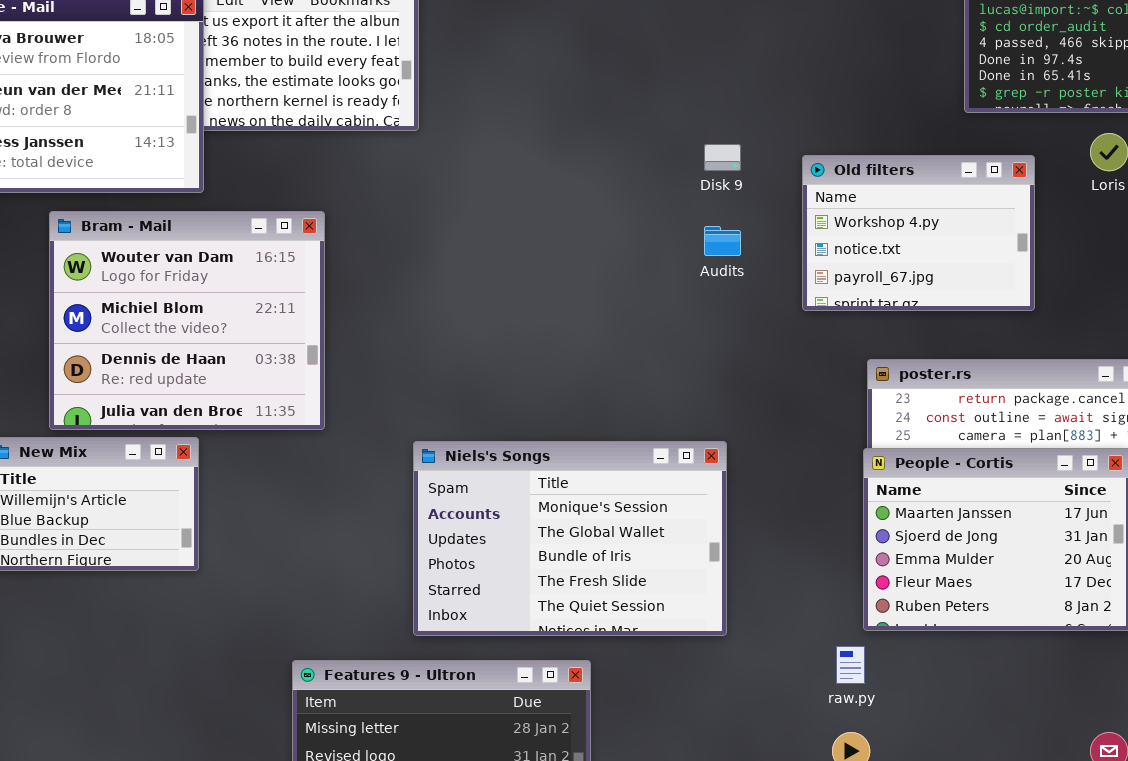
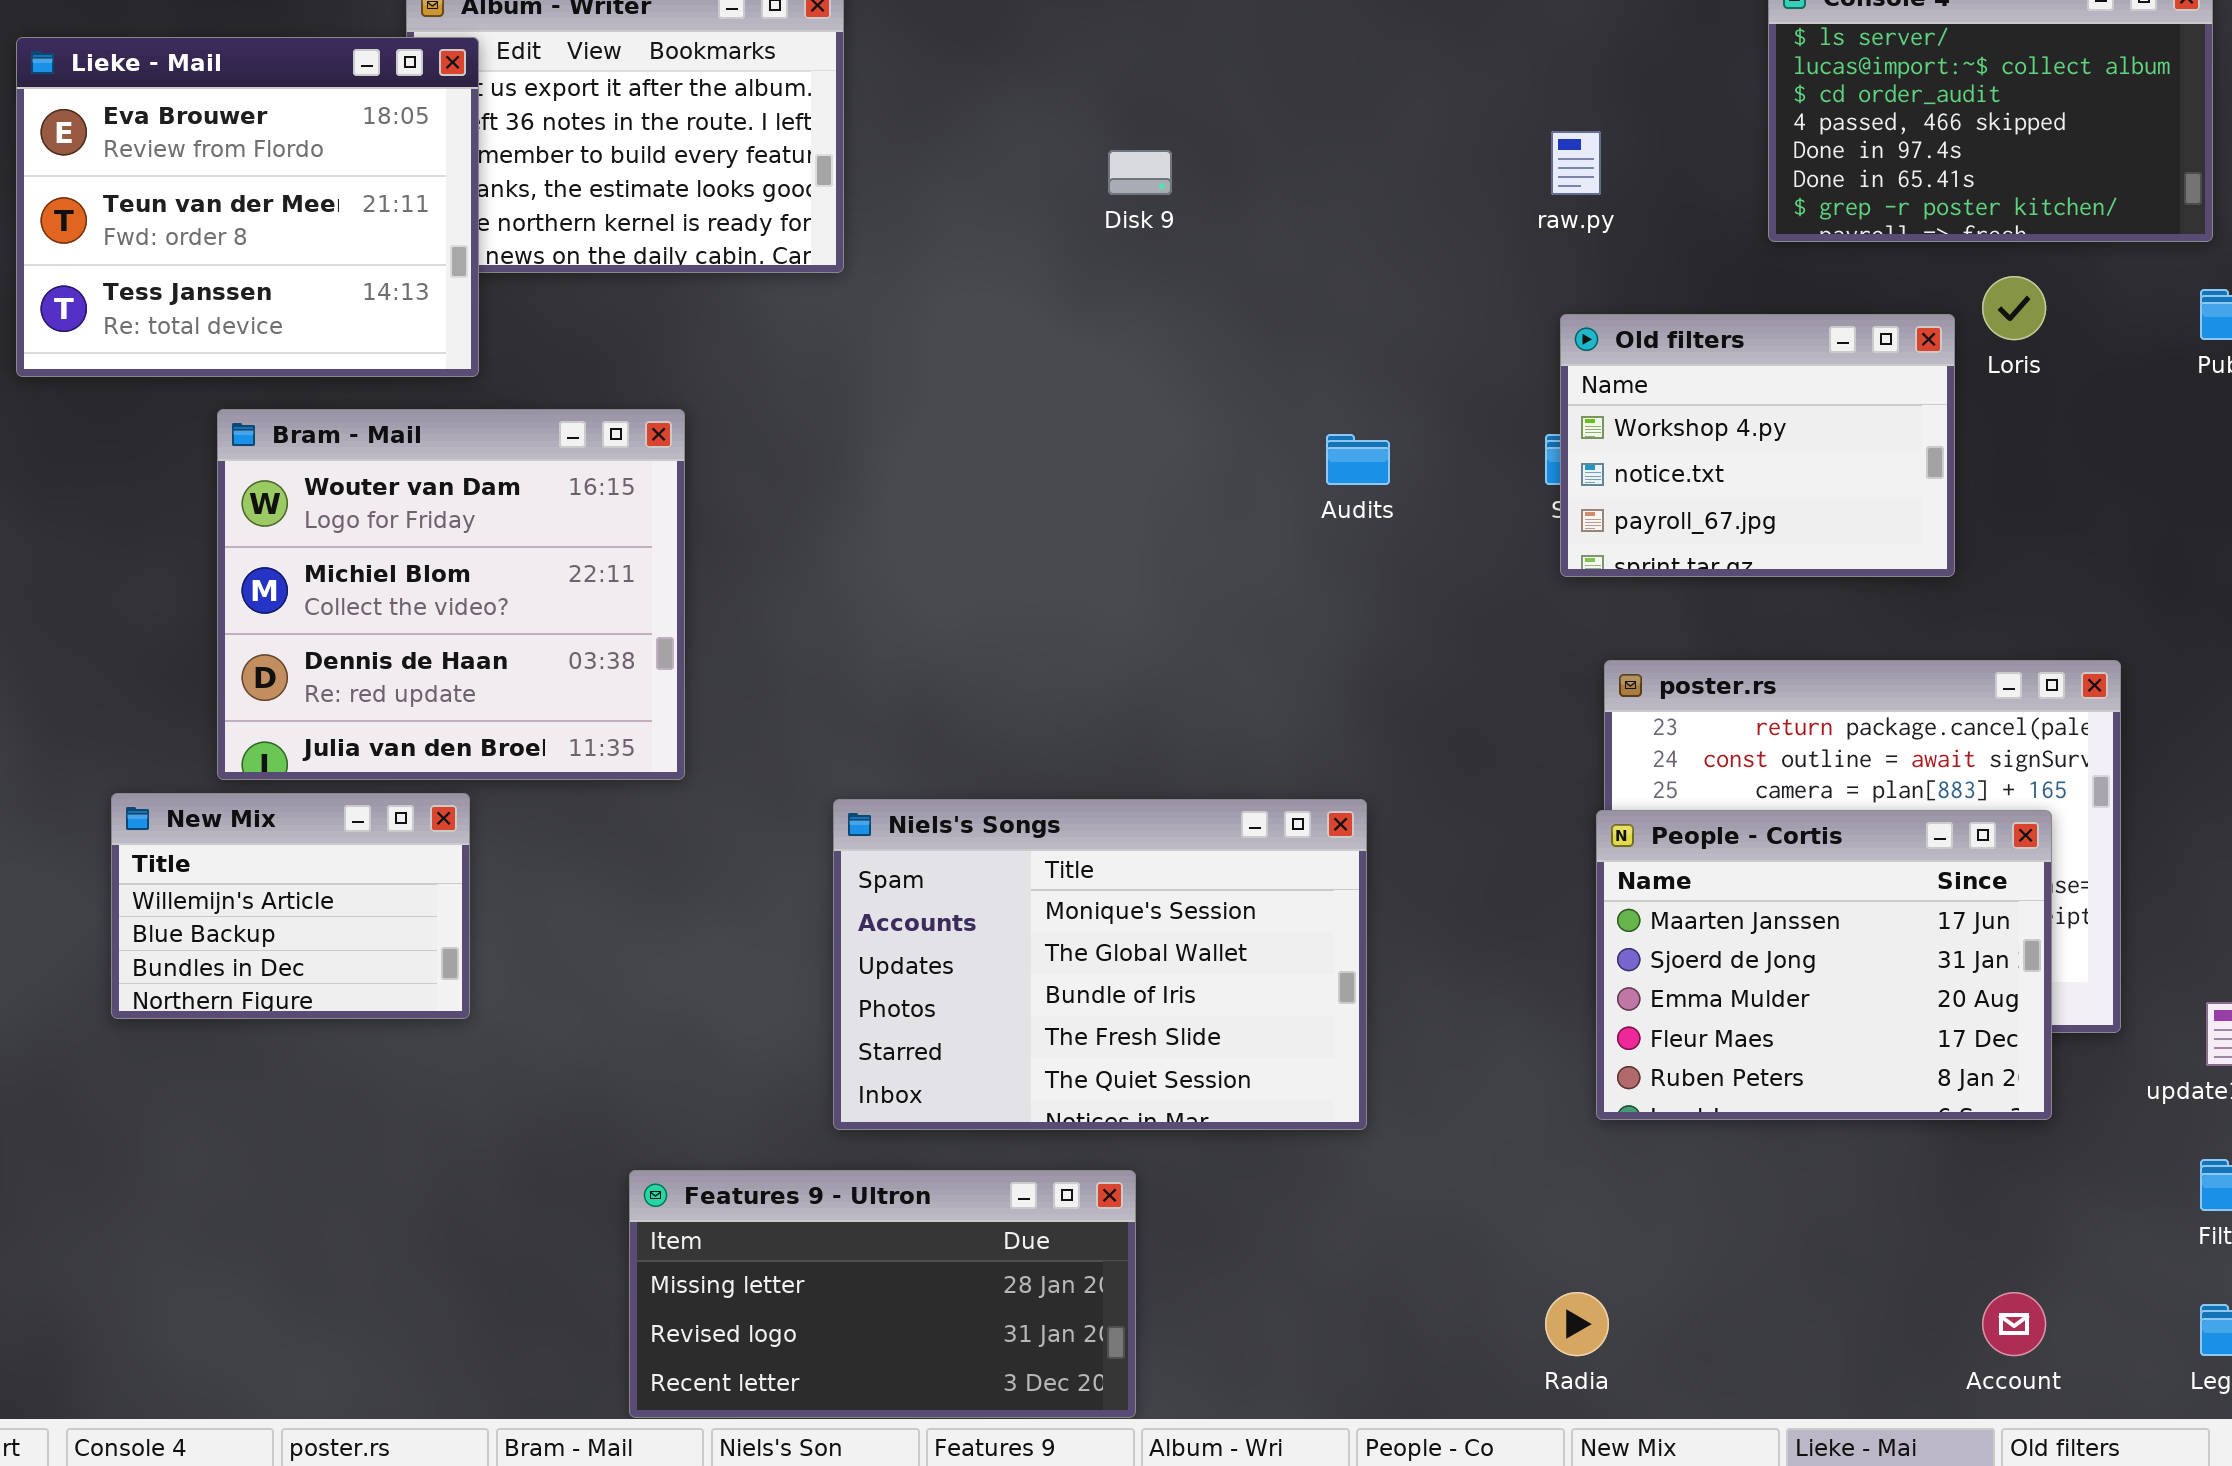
Disk 9: [704,144,741,171] -> [1108,150,1172,195], moved
Old filters: [802,155,1035,311] -> [1560,314,1955,577], moved
raw.py: [836,646,865,684] -> [1551,131,1601,195], moved

